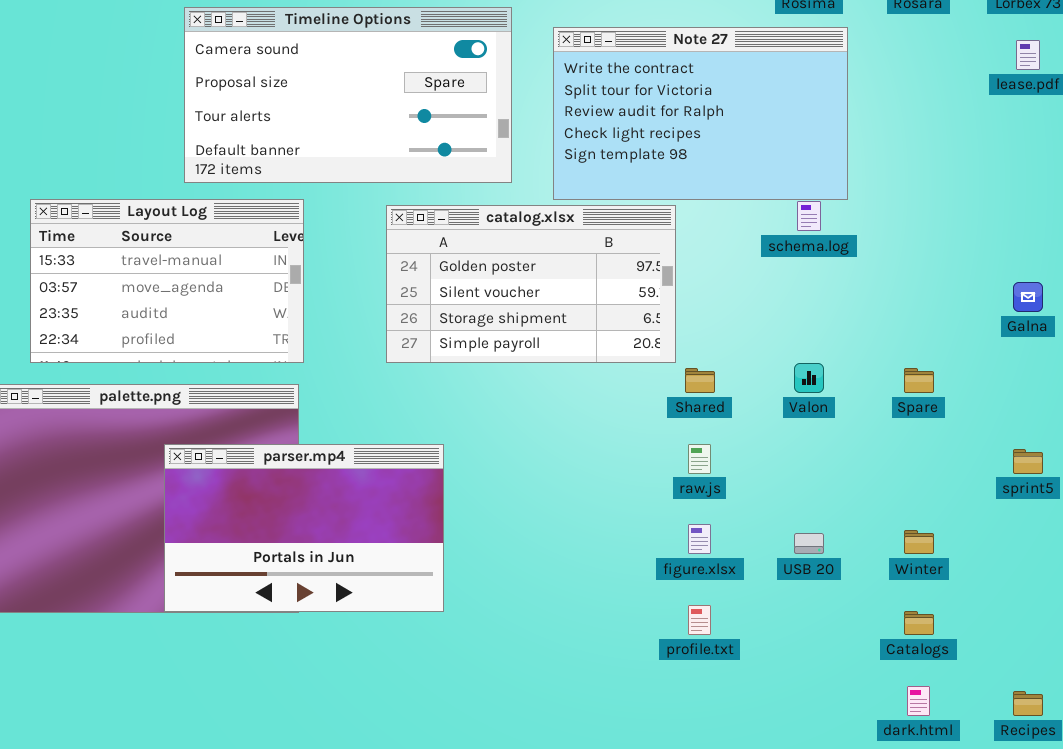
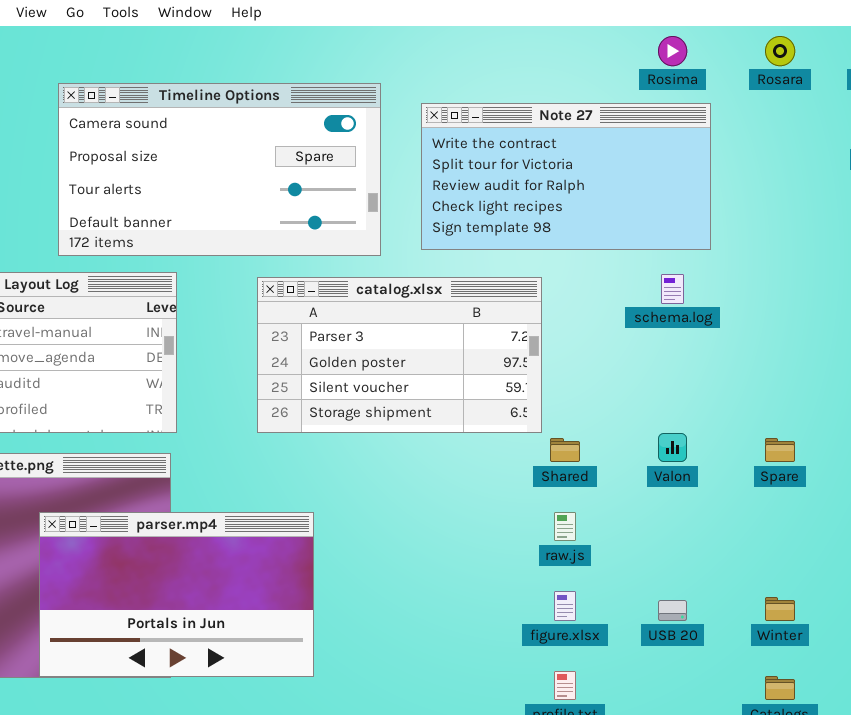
Note 27: [553,27,848,200] -> [421,103,711,250], resized
catalog.xlsx: [386,205,676,363] -> [257,277,542,433], scrolled up 1 row

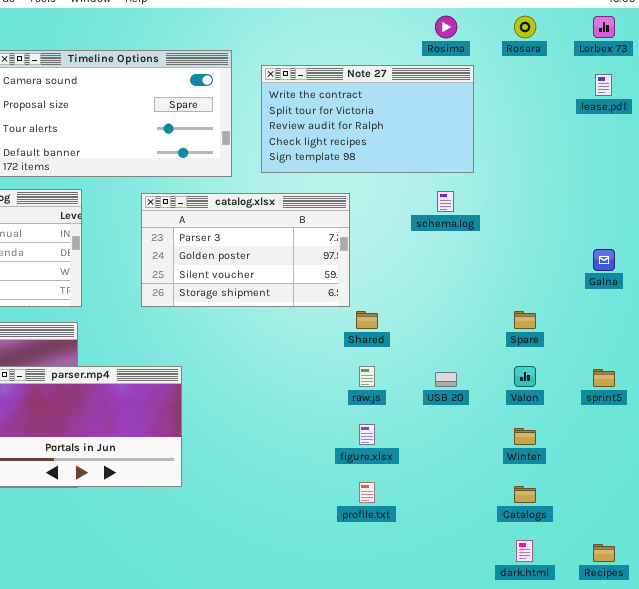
Valon: [658,433,687,462] -> [514,366,536,387], moved
USB 20: [658,600,687,621] -> [435,372,457,387], moved

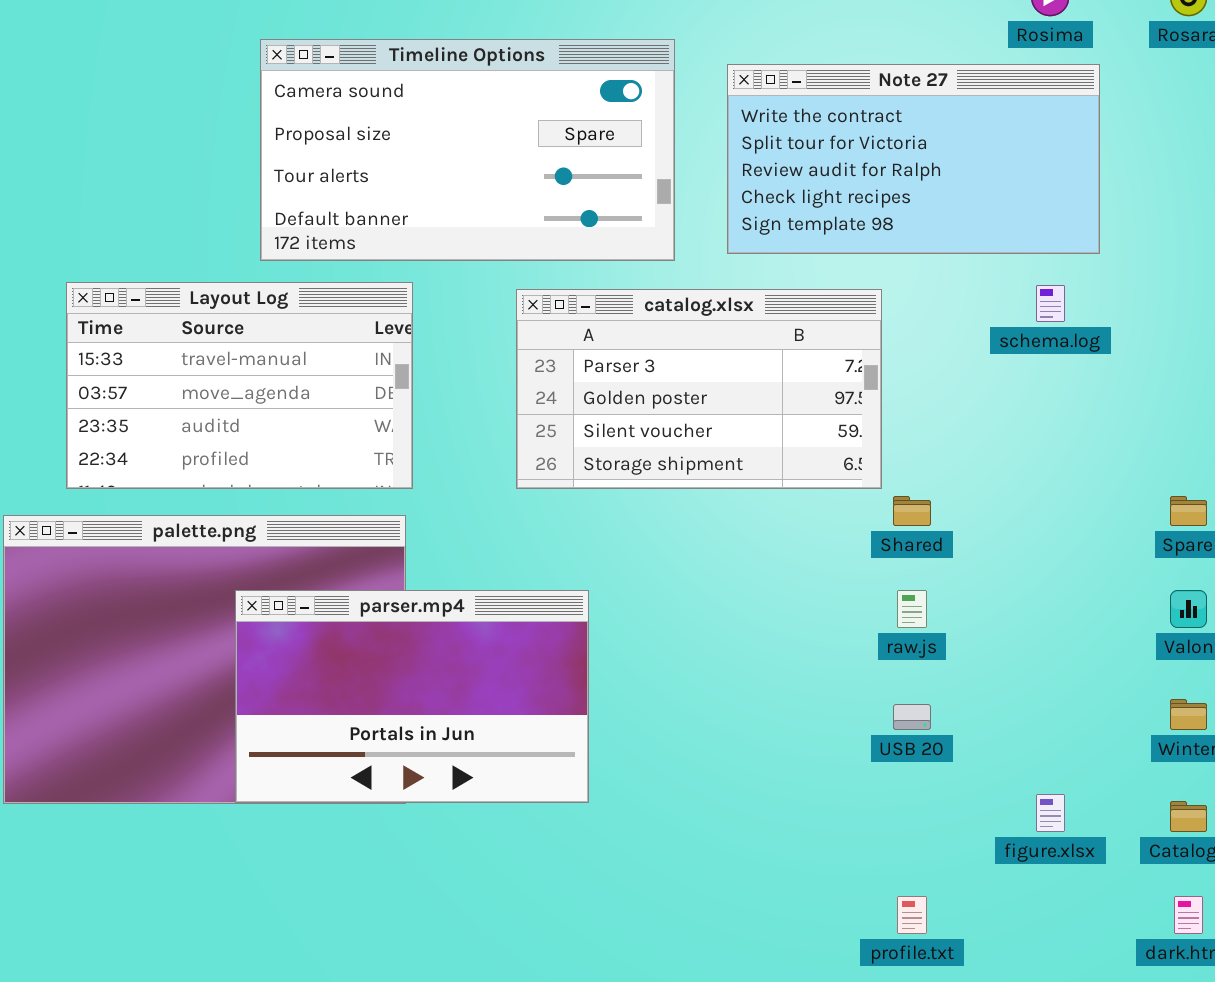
USB 20: [435,372,457,387] -> [893,704,931,730], moved
figure.xlsx: [359,424,375,445] -> [1036,794,1065,832], moved
profile.txt: [359,482,375,503] -> [897,896,927,934], moved

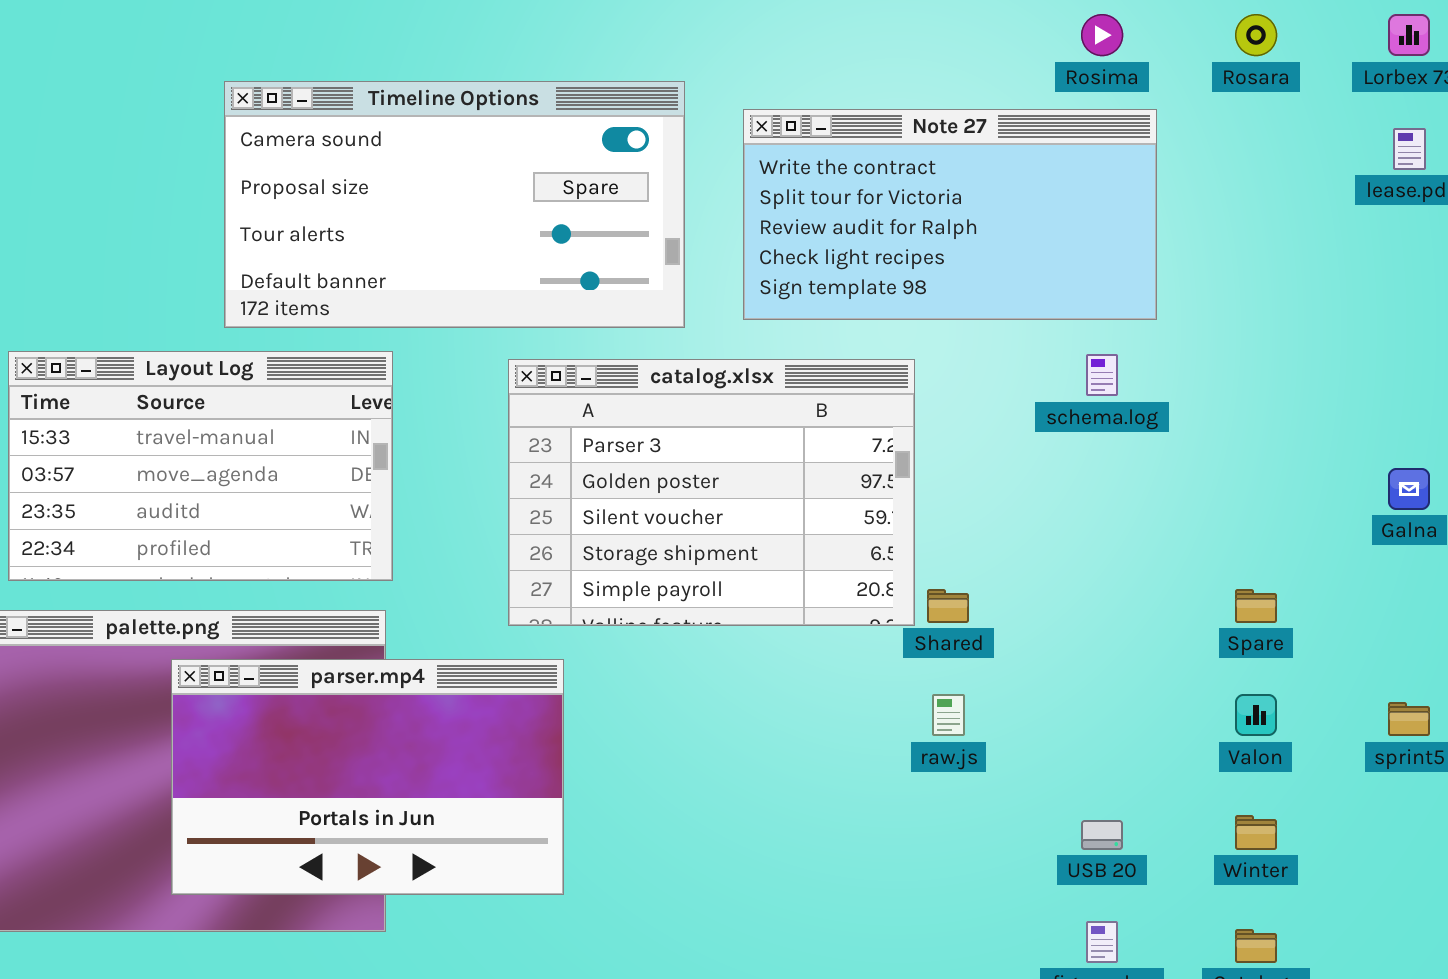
catalog.xlsx: [516,289,882,489] -> [508,359,915,626], resized
parser.mp4: [235,590,589,803] -> [171,659,564,895], moved
USB 20: [893,704,931,730] -> [1081,820,1123,850], moved

